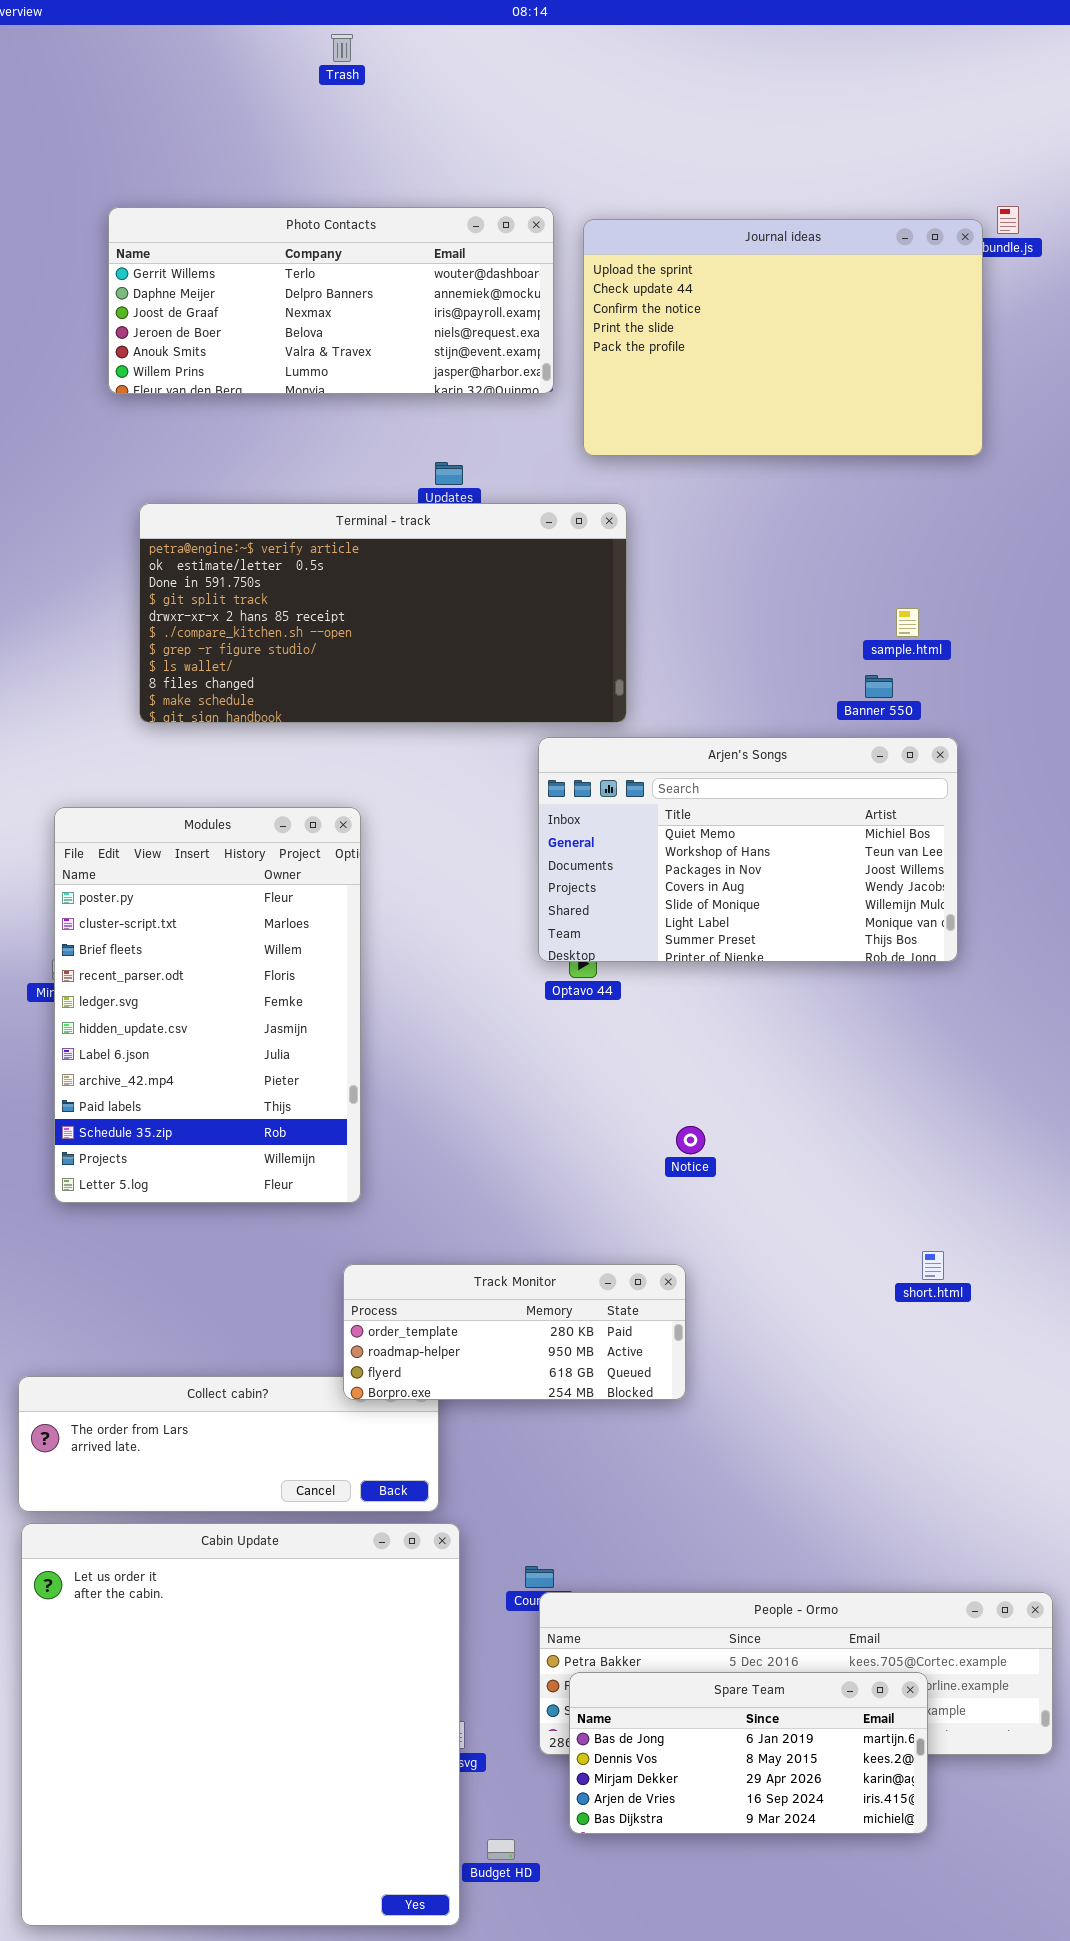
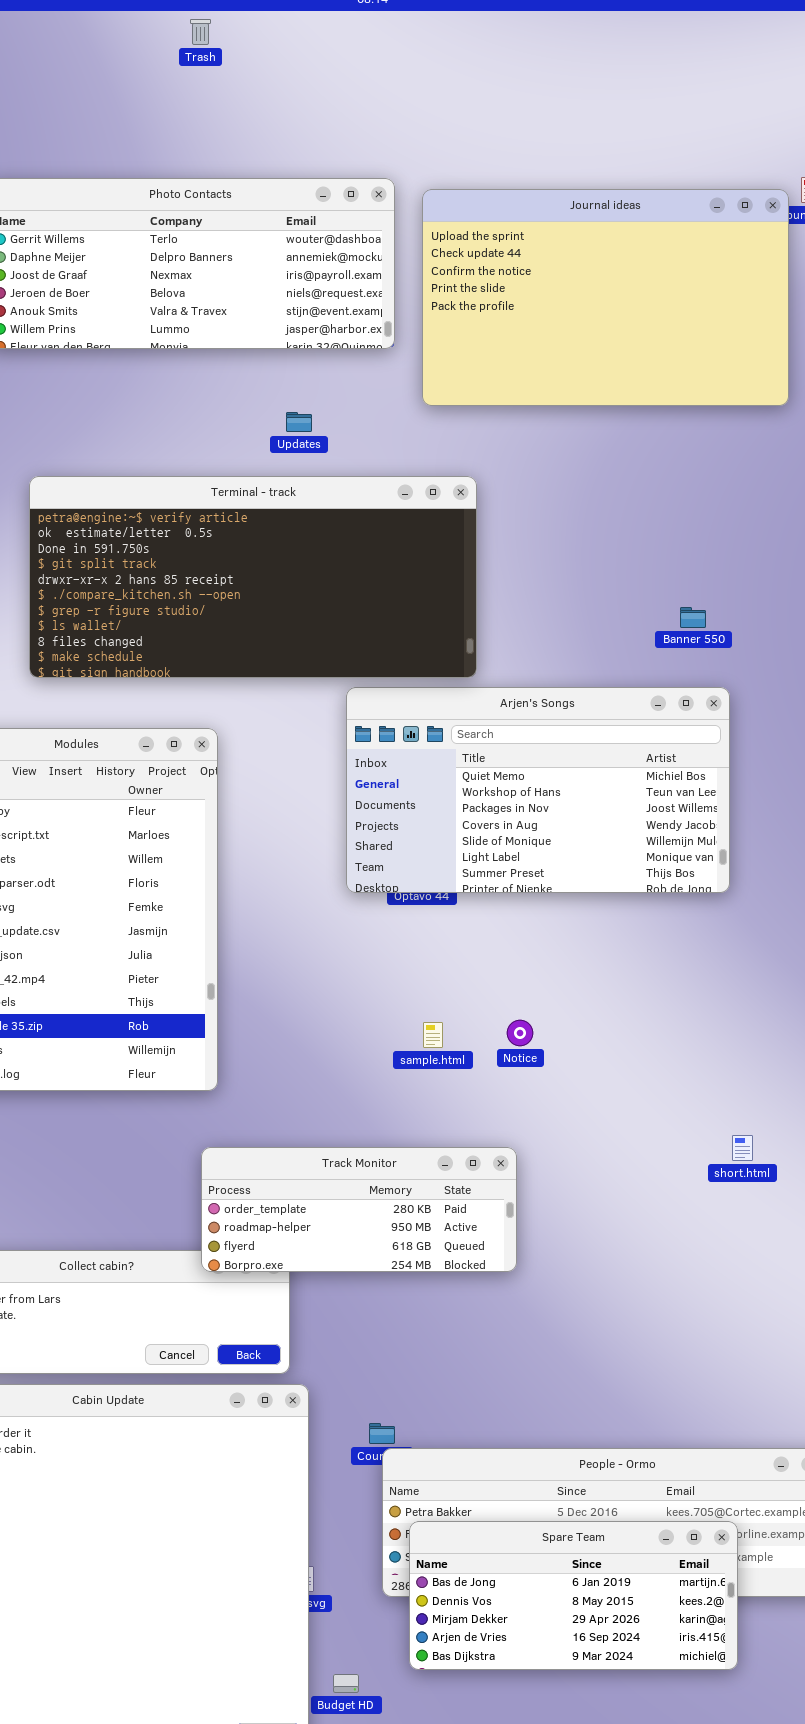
Terminal - track: [139,503,627,723] -> [29,476,477,678], moved
sample.html: [896,608,919,637] -> [423,1022,443,1048], moved
Arjen's Songs: [538,737,958,962] -> [346,687,730,893], moved

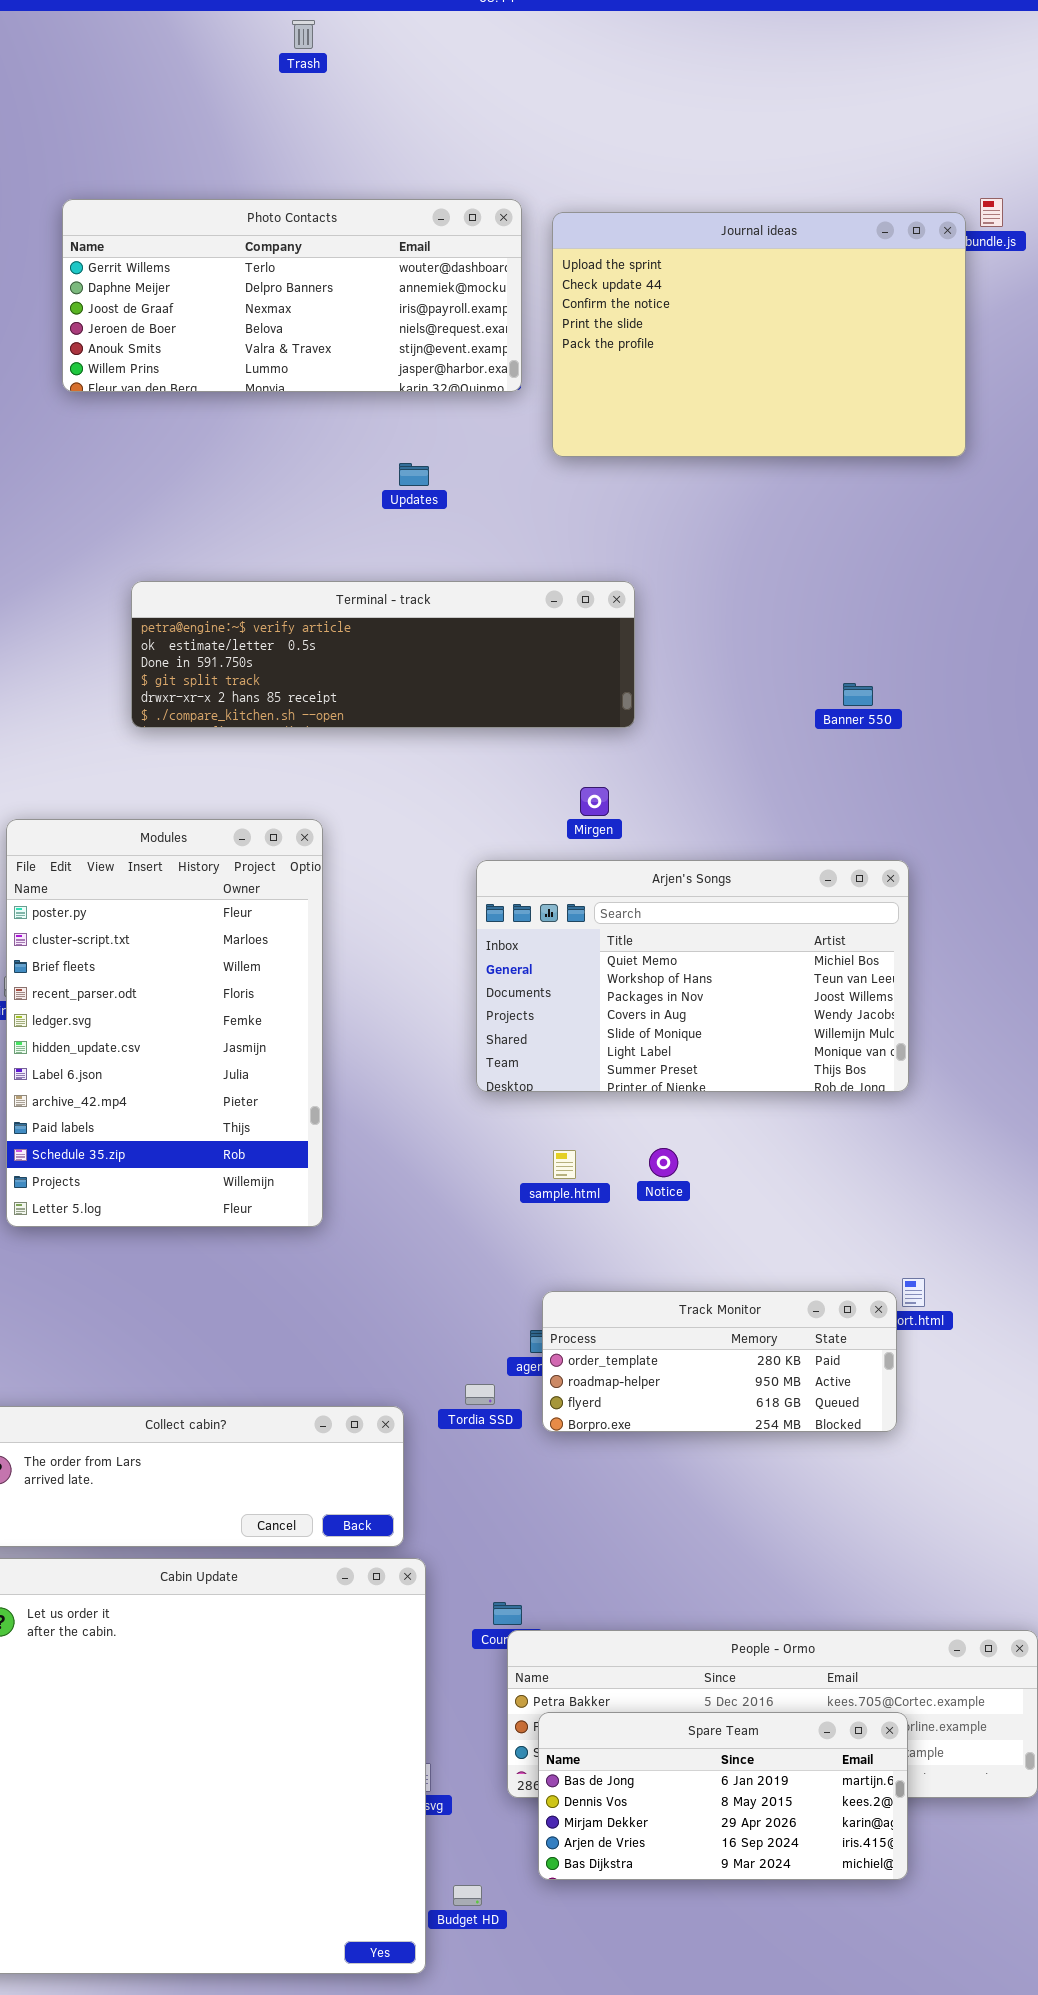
Terminal - track: [29,476,477,678] -> [131,581,635,728], moved, resized
Arjen's Songs: [346,687,730,893] -> [476,860,909,1092], moved
Track Monitor: [201,1147,517,1272] -> [542,1291,897,1432], moved

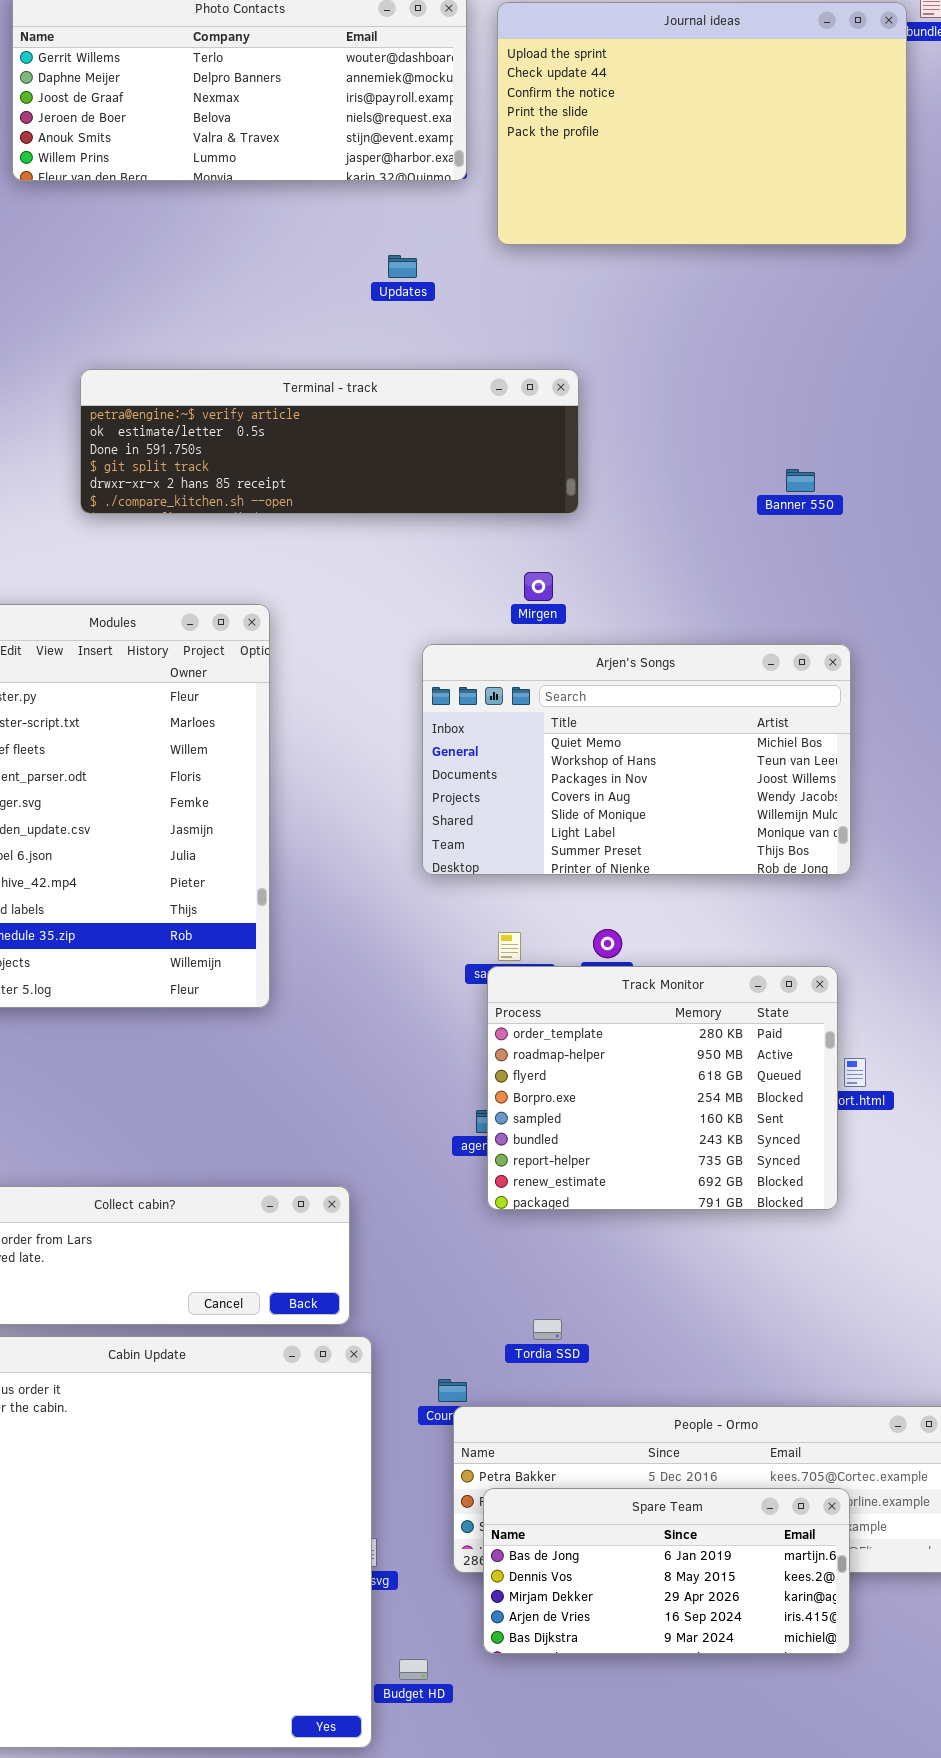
Updates: [399,463,429,486] -> [388,255,417,278], moved
Track Monitor: [542,1291,897,1432] -> [487,966,838,1210], resized
Tordia SSD: [465,1384,495,1405] -> [533,1319,562,1340], moved

